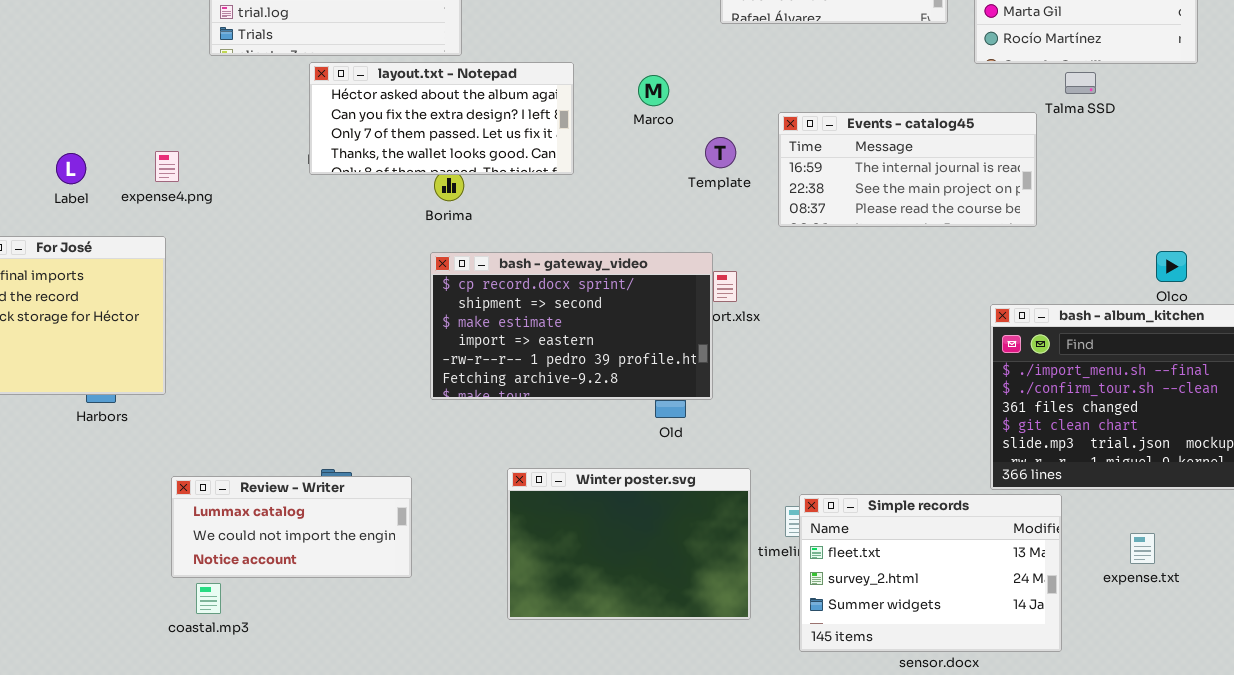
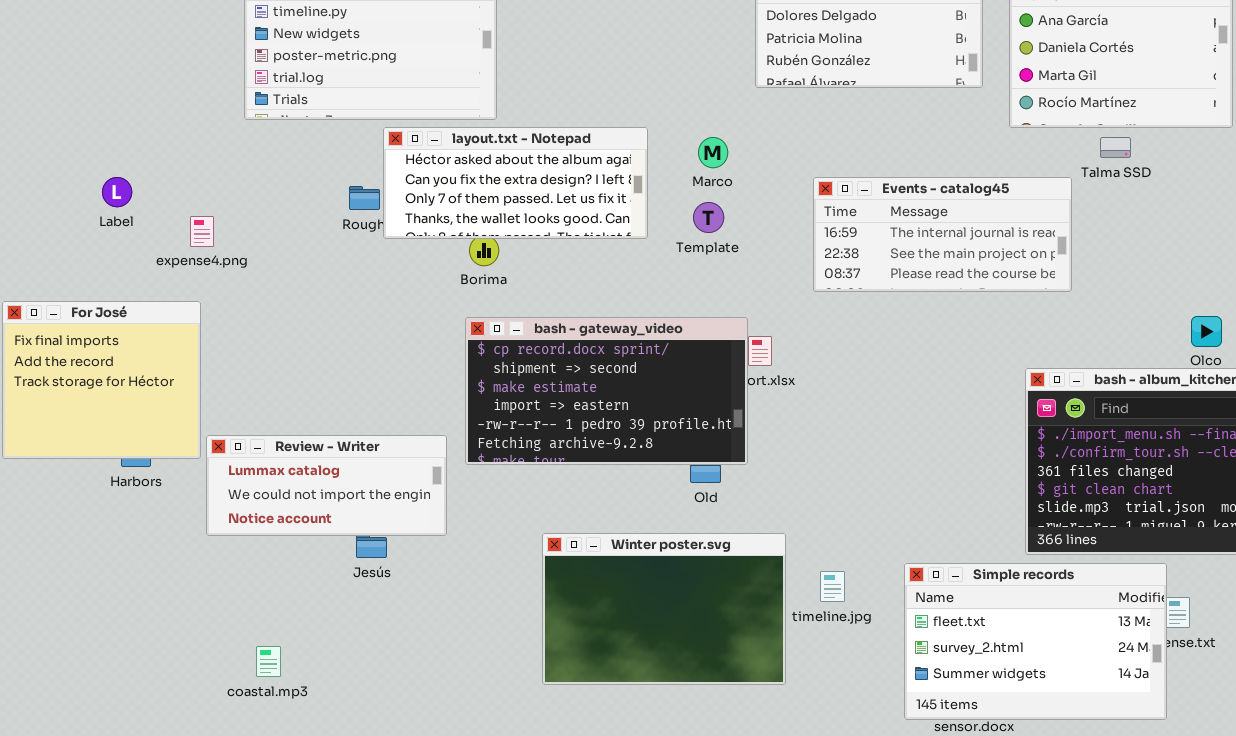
layout.txt - Notepad: [309,62,574,175] -> [383,127,648,239], moved
Marco: [638,75,669,106] -> [698,137,728,168], moved
Template: [705,137,736,168] -> [693,202,724,233], moved
Label: [56,153,86,184] -> [102,177,132,207], moved
Review - Writer: [171,476,412,578] -> [206,435,447,536], moved
Simple records: [799,494,1062,652] -> [904,563,1167,720], moved
coastal.mp3: [196,583,221,614] -> [256,646,281,677], moved

